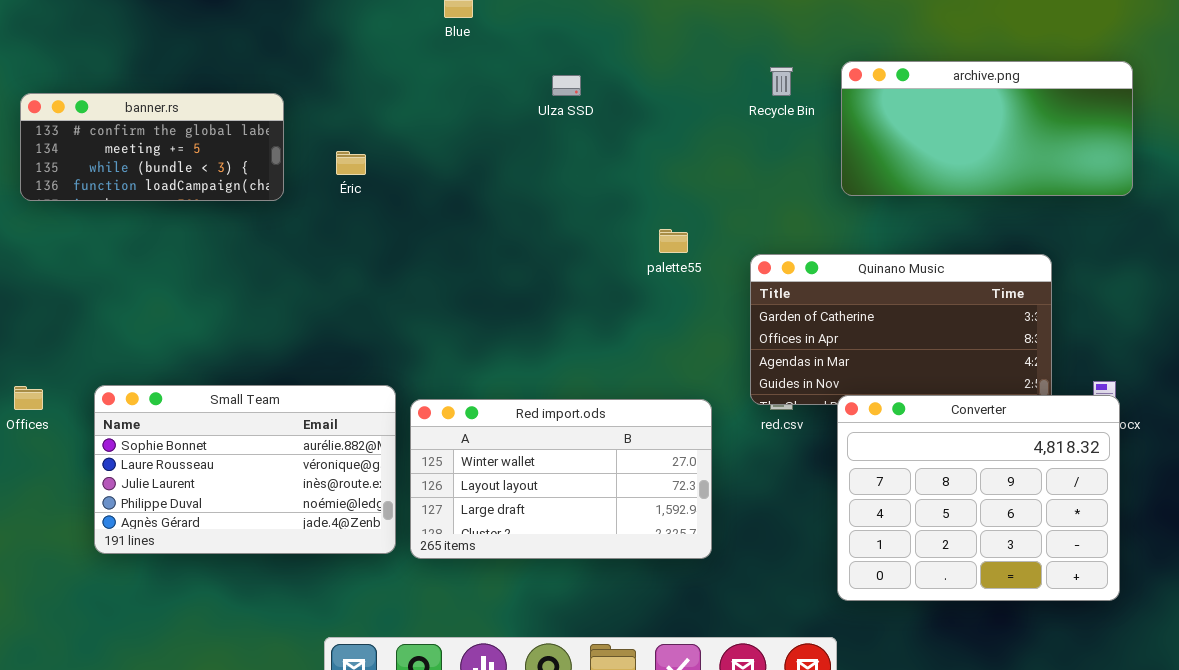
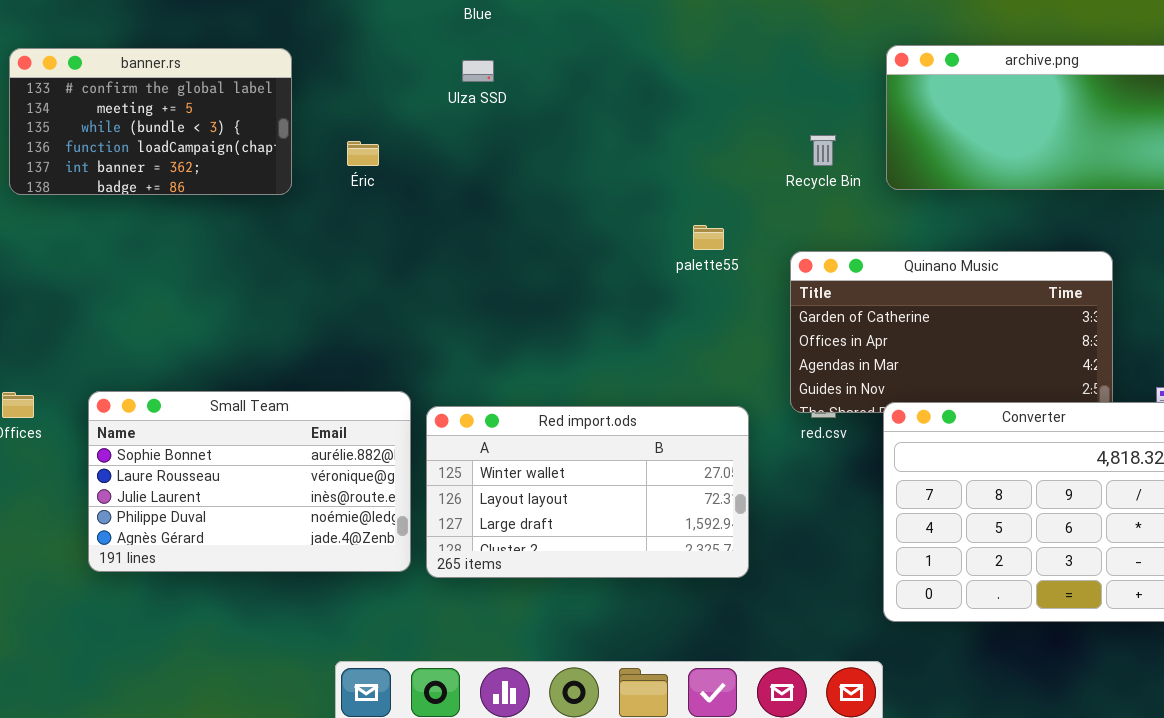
Recycle Bin: [770,67,793,96] -> [810,135,836,166], moved
Ulza SSD: [552,75,581,96] -> [462,60,494,82], moved
banner.rs: [20,93,284,201] -> [9,48,292,195], resized

